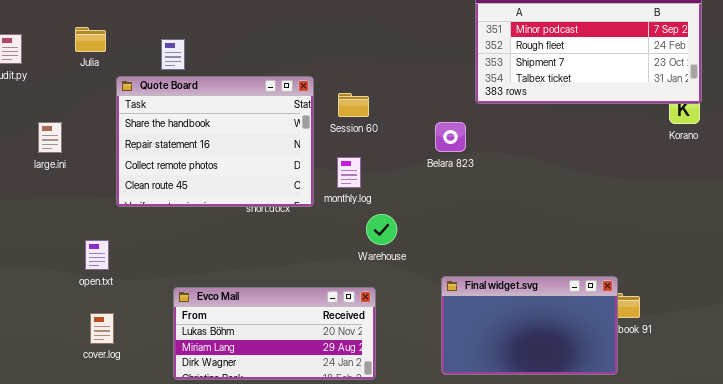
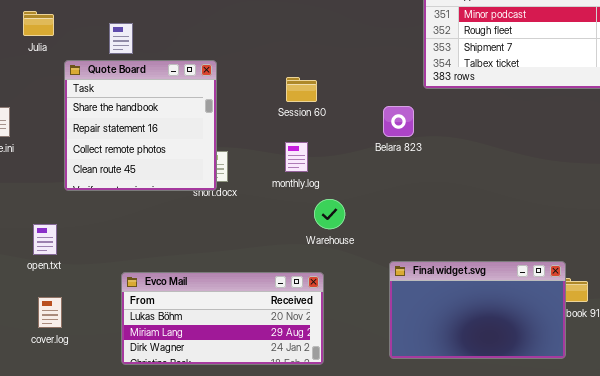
Quote Board: [116,76,314,207] -> [64,60,217,191], resized

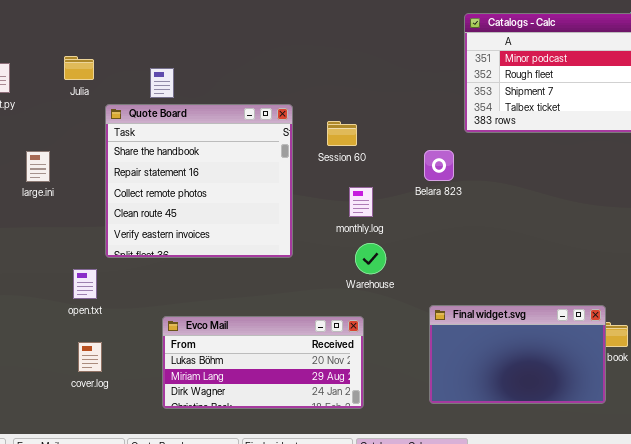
Quote Board: [64,60,217,191] -> [105,104,293,258], resized
monthly.log: [285,142,308,172] -> [349,187,373,217], moved

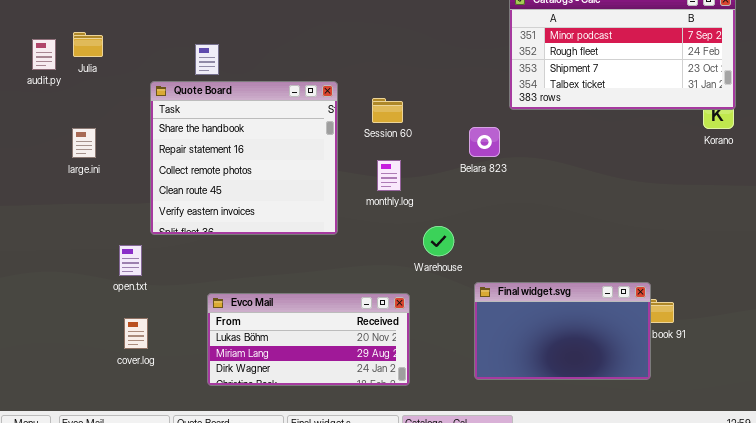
Julia: [64,56,94,80] -> [73,32,103,57], moved
monthly.log: [349,187,373,217] -> [377,160,401,191], moved
Warehouse: [355,243,386,274] -> [423,226,454,256], moved

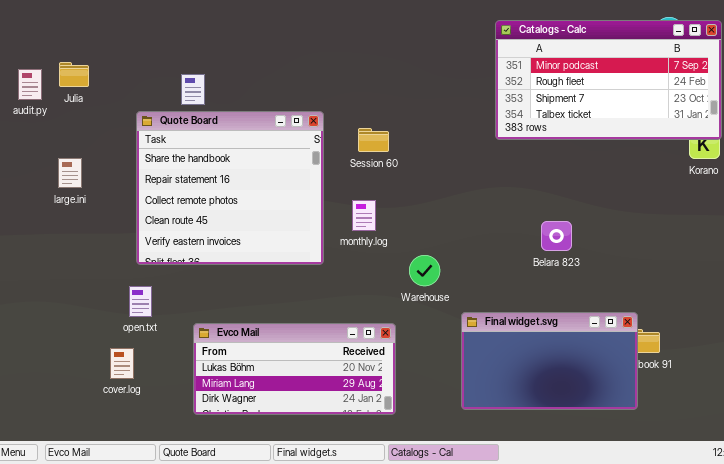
Belara 823: [469,127,500,157] -> [541,221,572,251], moved
monthly.log: [377,160,401,191] -> [352,200,376,231], moved
open.txt: [119,245,142,276] -> [129,286,152,317], moved

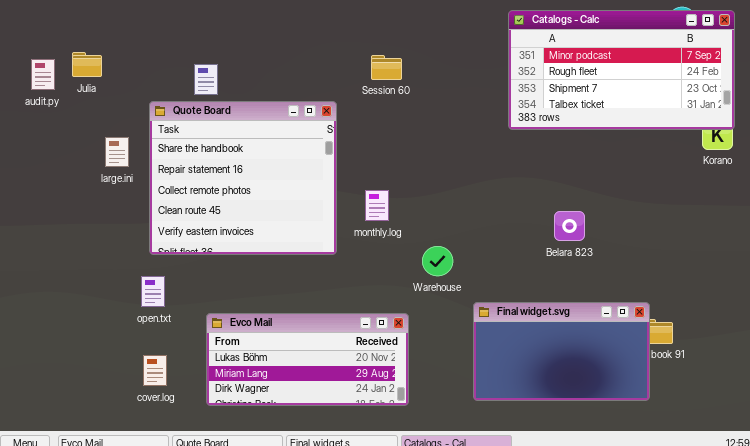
Session 60: [358,128,389,152] -> [371,55,402,80], moved
large.ini: [58,158,82,188] -> [105,137,129,167], moved
cover.log: [110,348,134,379] -> [143,355,167,386], moved

